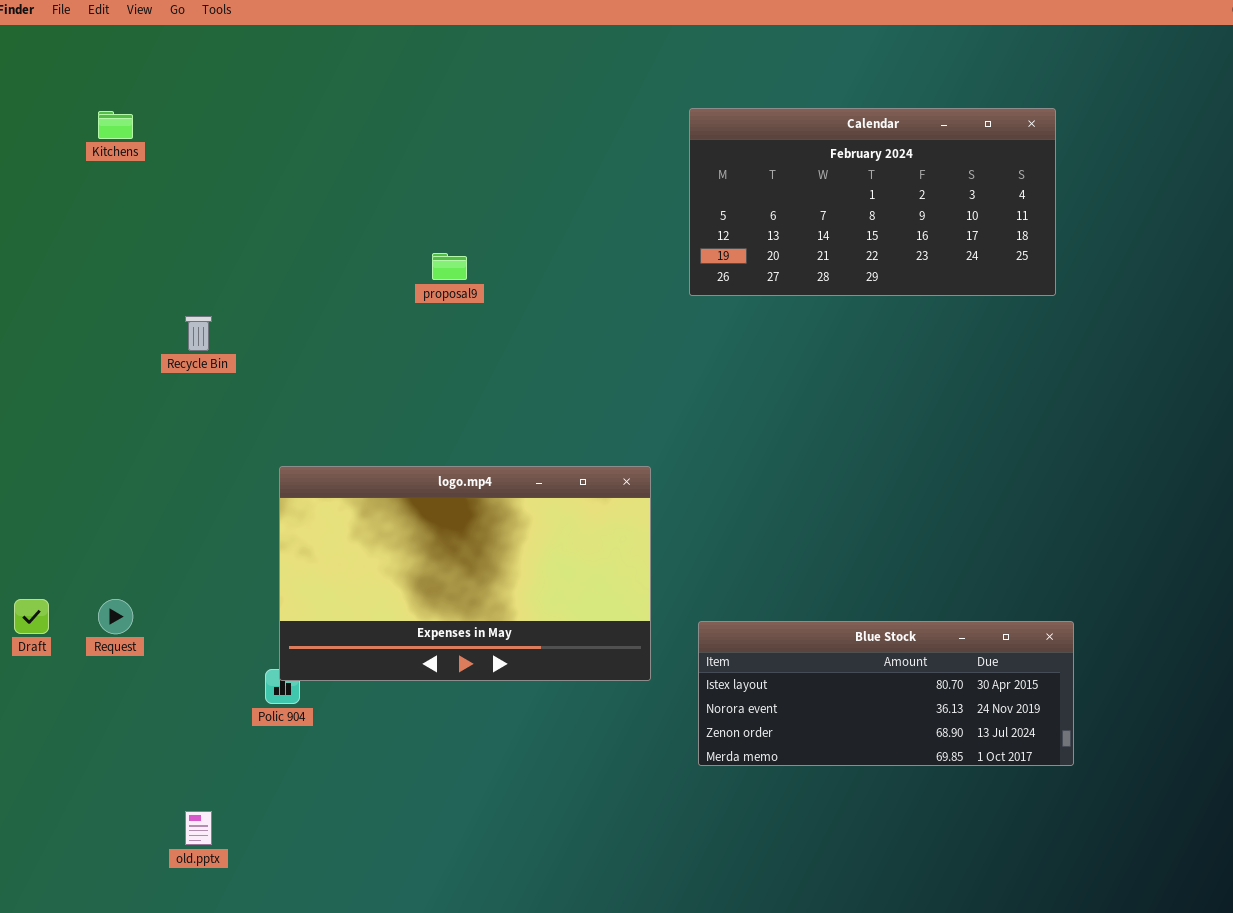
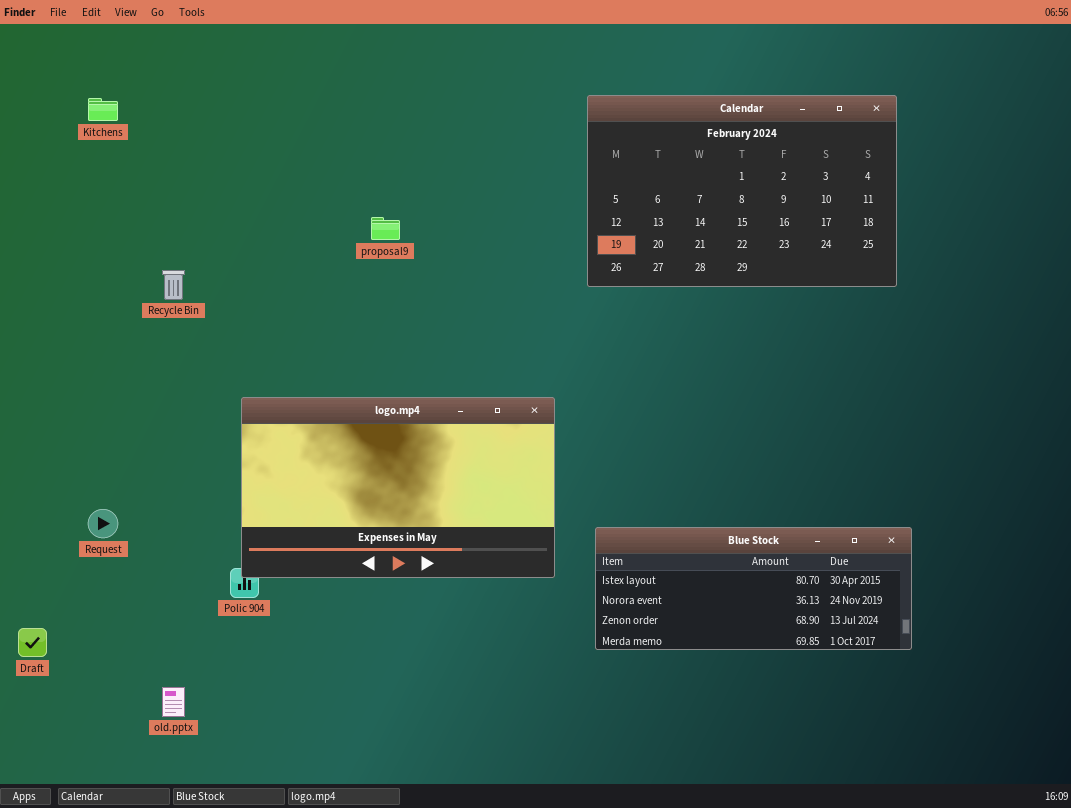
Calendar: [689,108,1056,296] -> [587,95,897,287], resized
Draft: [14,599,49,634] -> [18,628,47,657], moved

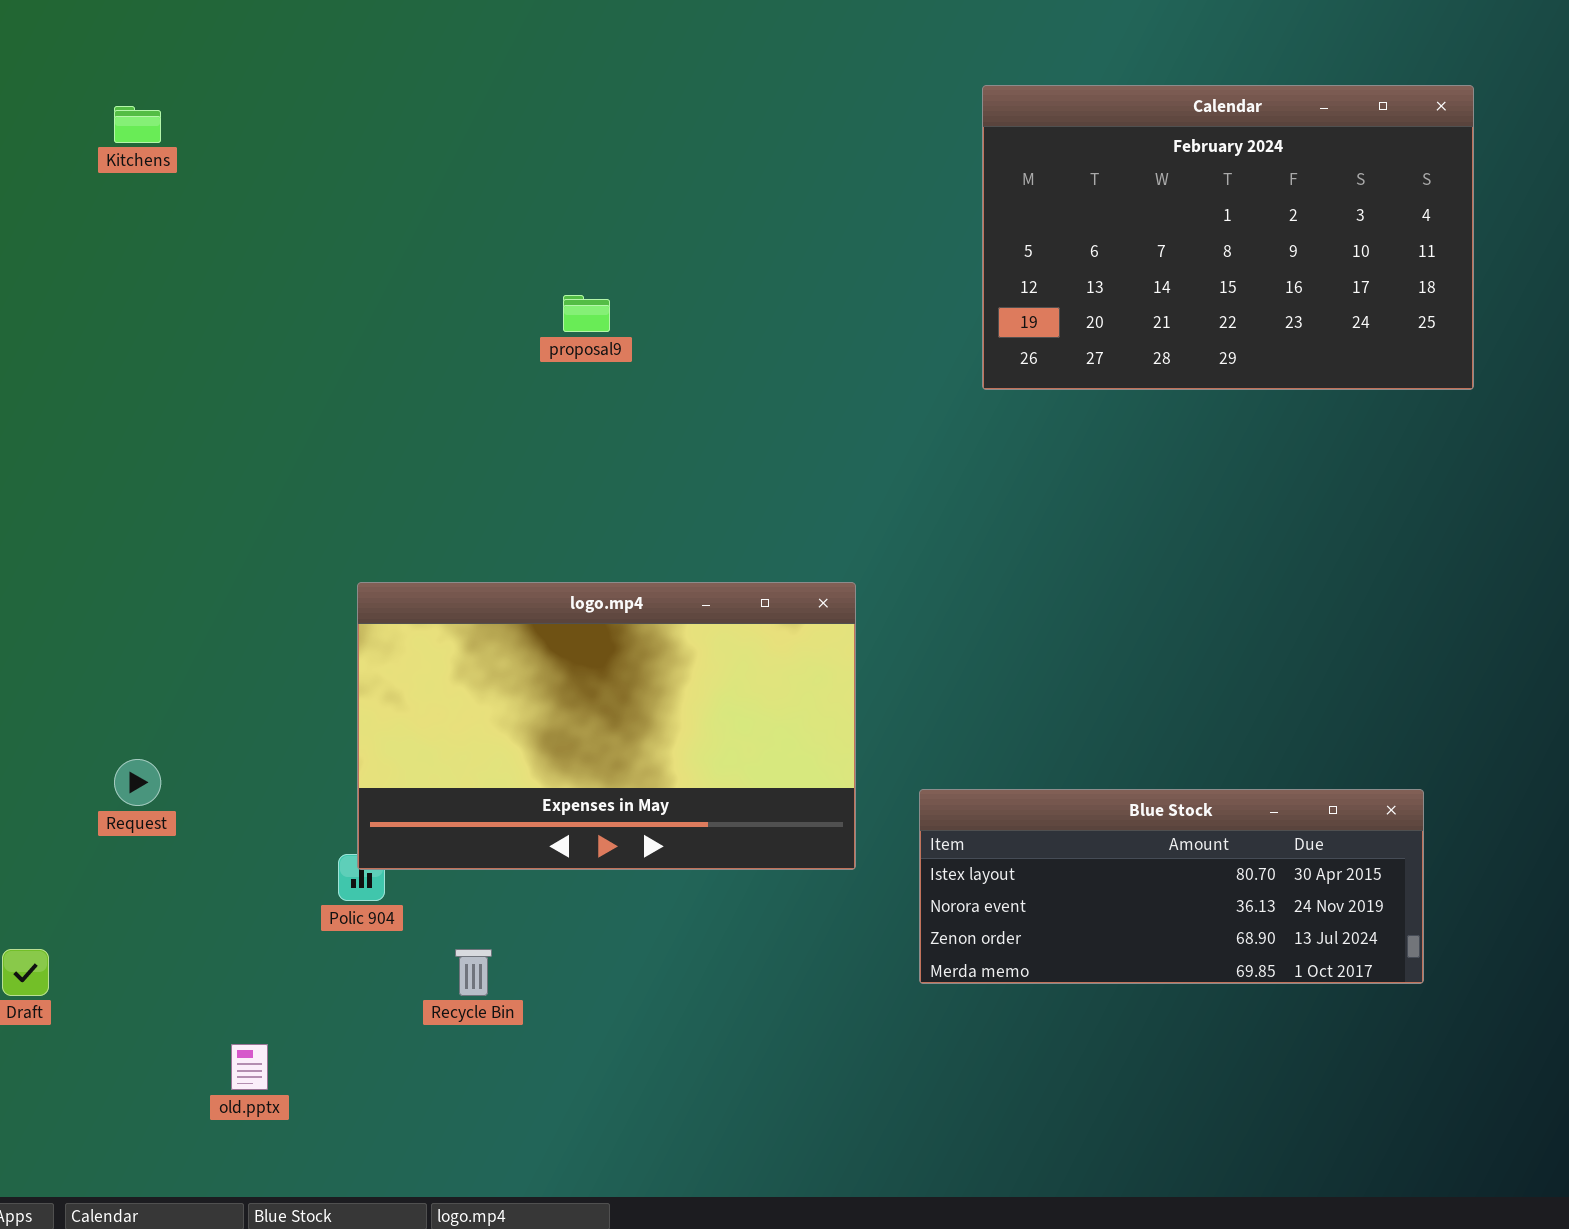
Calendar: [587,95,897,287] -> [982,85,1474,390], moved
Recycle Bin: [162,270,185,300] -> [455,949,492,996], moved

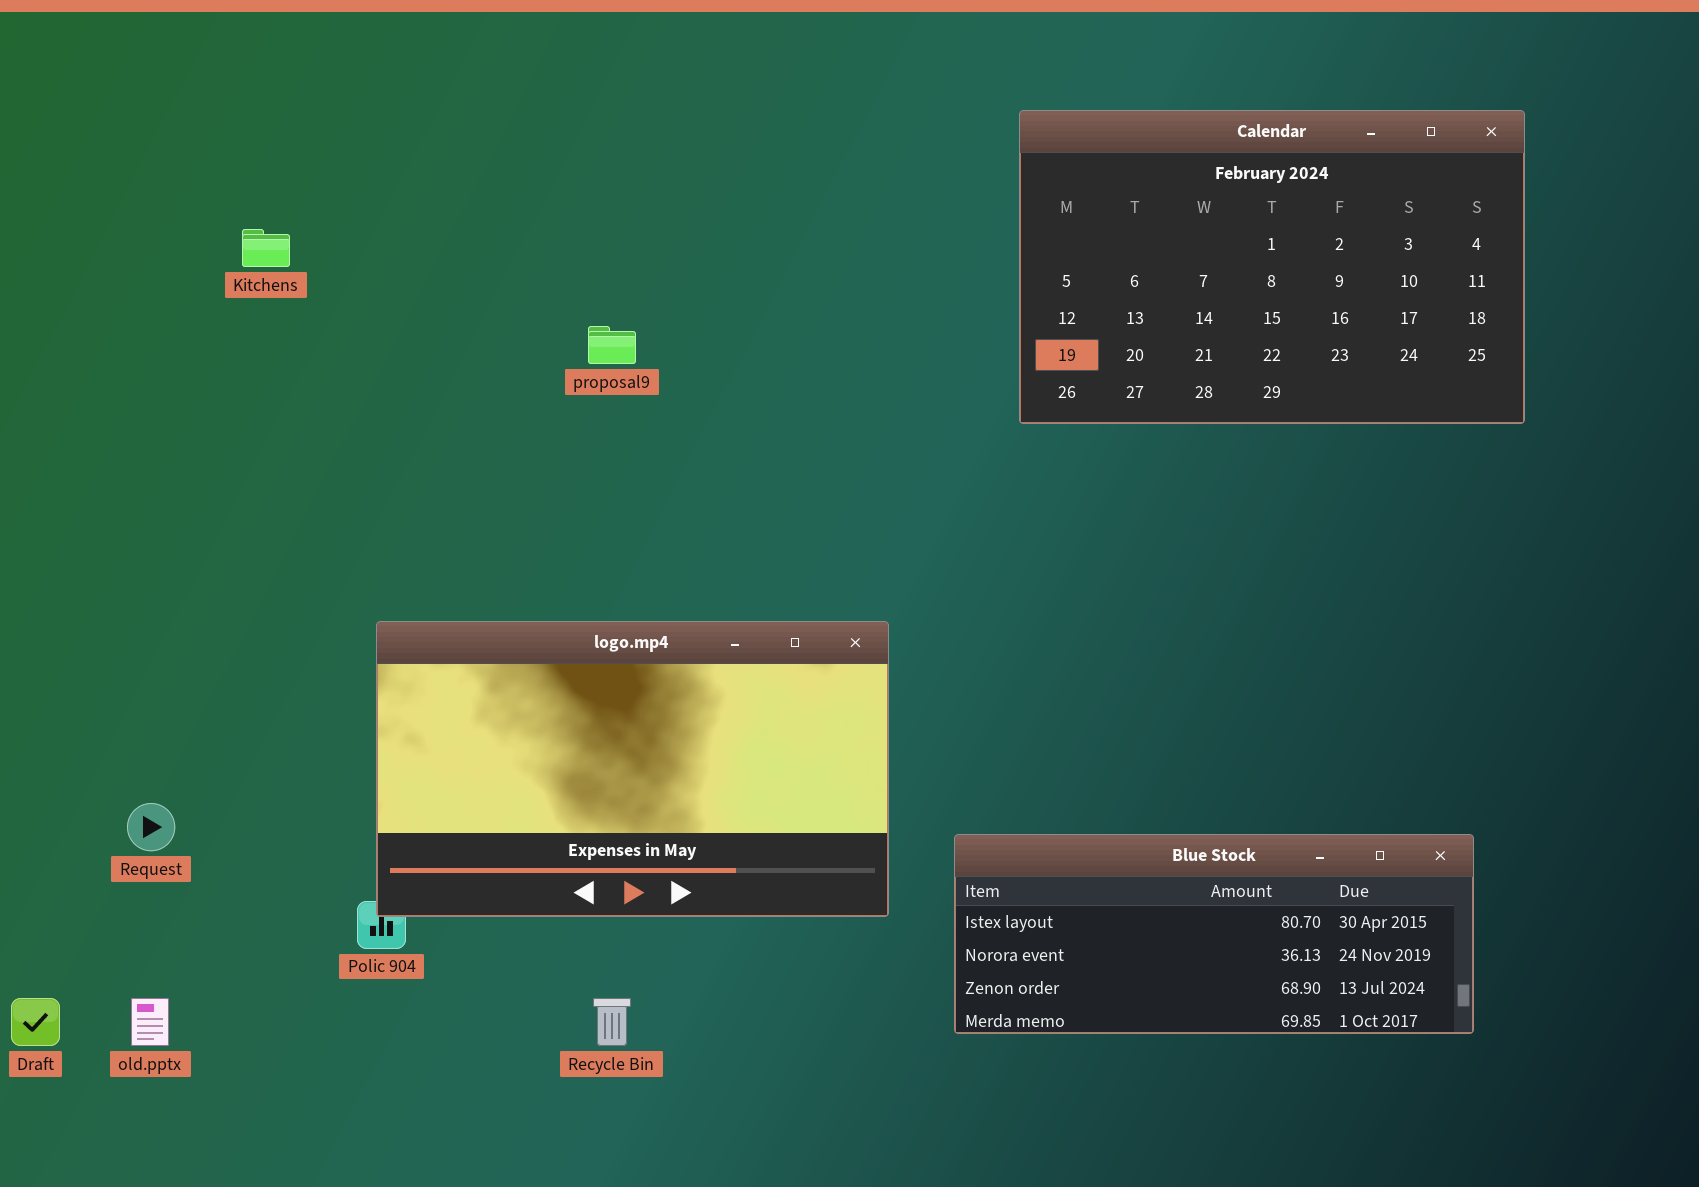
Kitchens: [114,106,161,143] -> [242,229,290,267], moved
Recycle Bin: [455,949,492,996] -> [593,998,631,1046], moved
old.pptx: [231,1044,268,1090] -> [131,998,169,1046], moved

